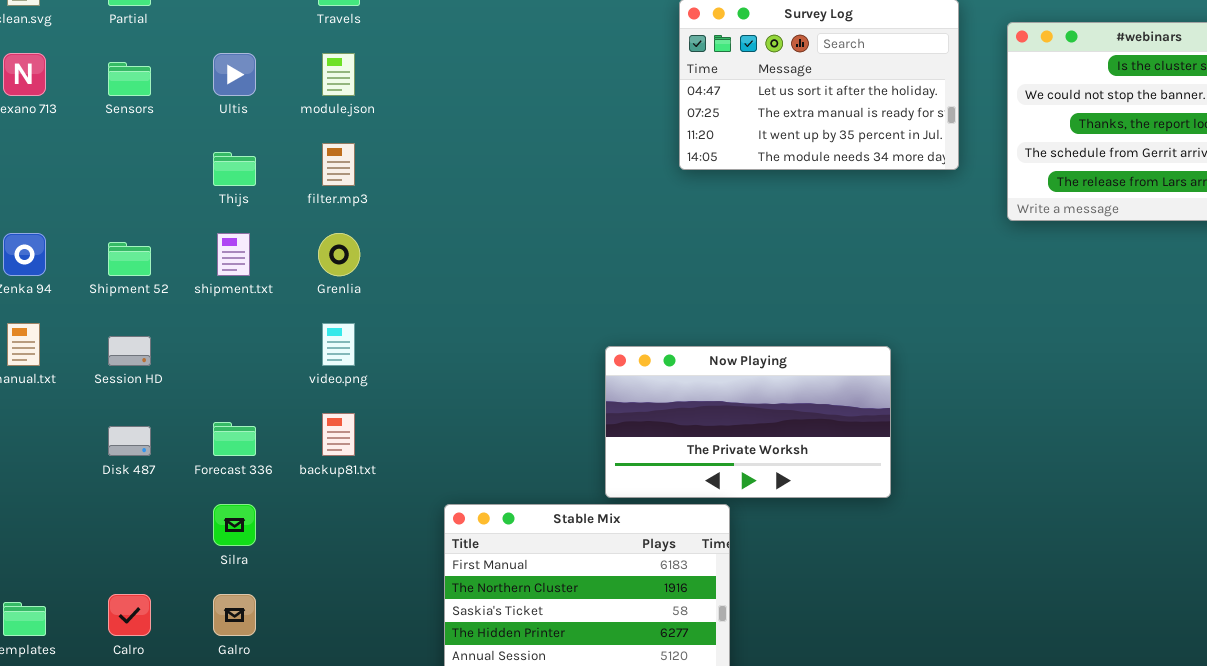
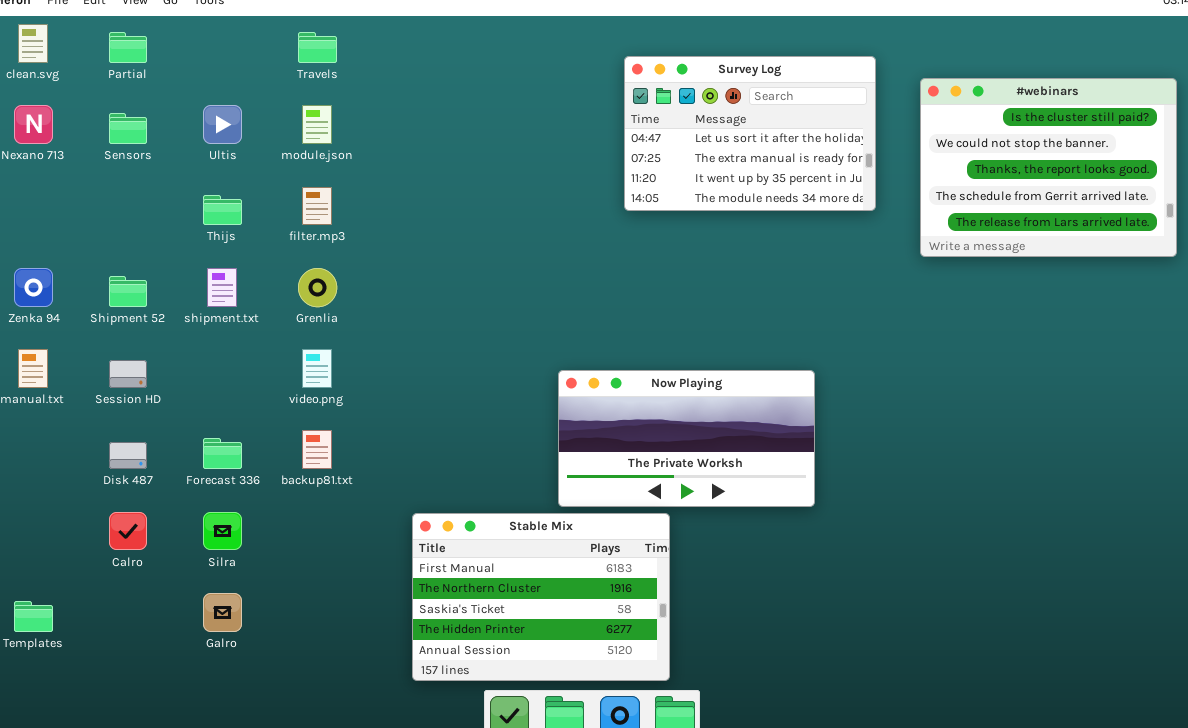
Calro: [108,594,151,636] -> [109,512,147,550], moved

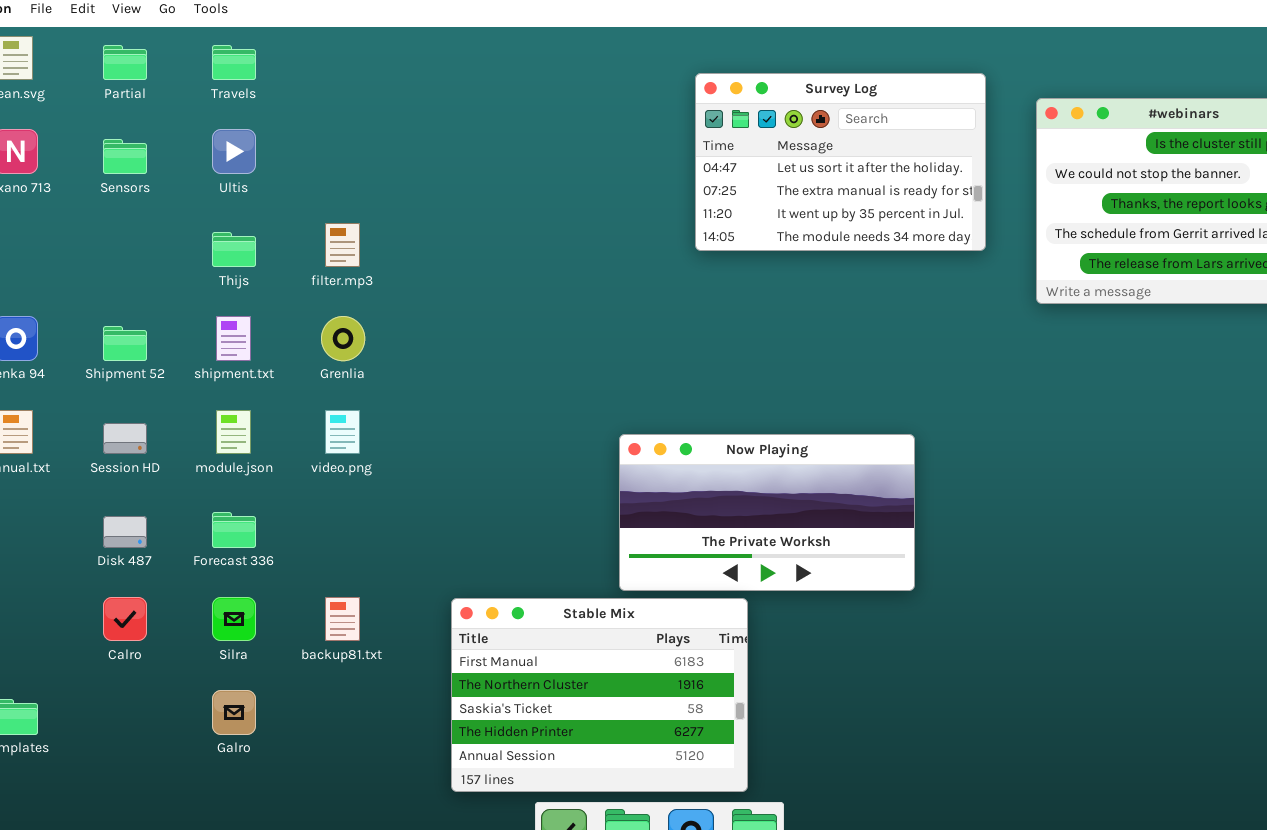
Travels: [298,32,337,63] -> [212,45,256,80], moved
module.json: [302,105,332,144] -> [216,410,251,454], moved
backup81.txt: [302,430,332,469] -> [325,597,360,641], moved

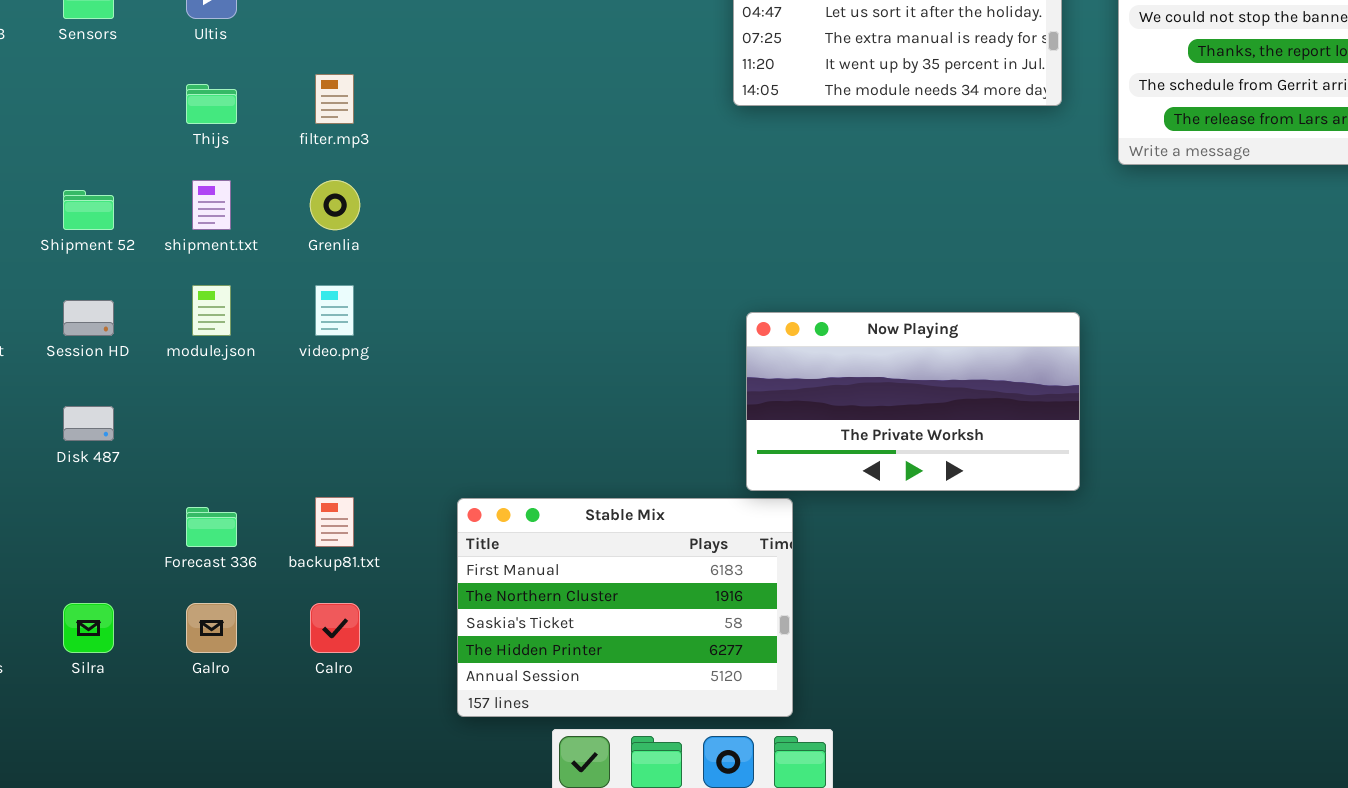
Now Playing: [619,434,915,591] -> [746,312,1080,491], moved
Forecast 336: [212,512,256,548] -> [186,507,237,547], moved
Calro: [103,597,147,641] -> [310,603,360,653], moved
Silra: [212,597,256,641] -> [63,603,114,653], moved

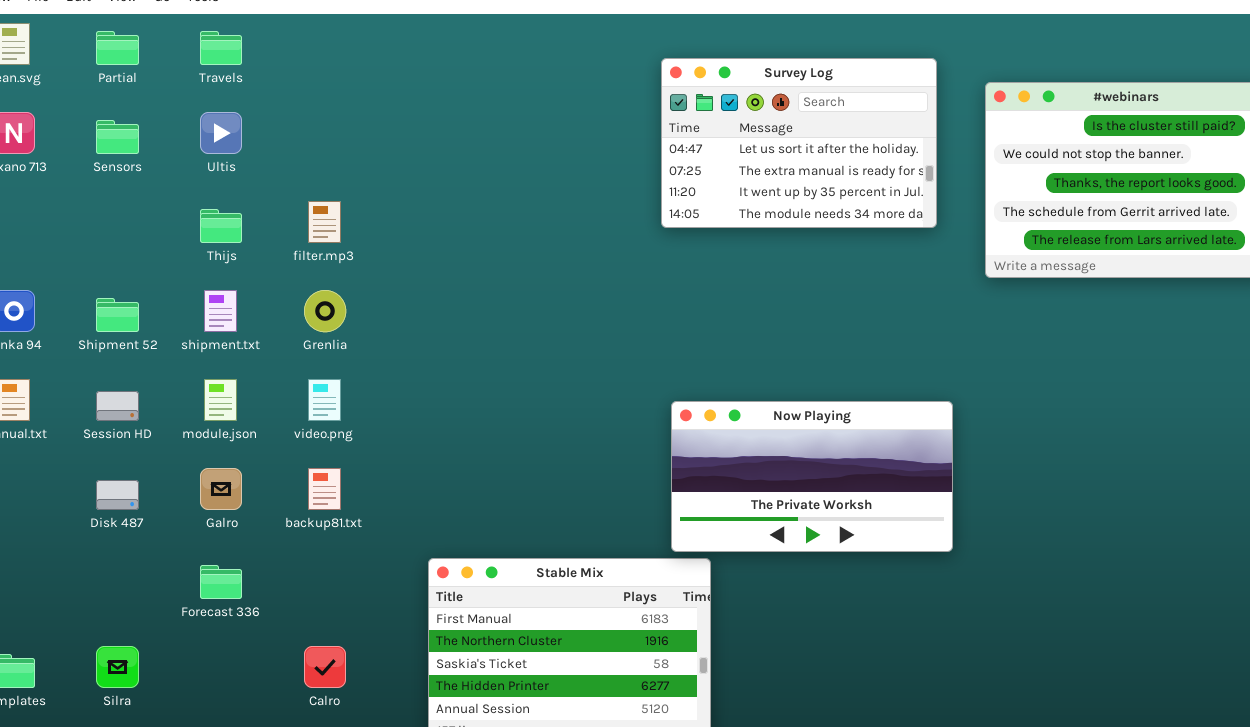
backup81.txt: [315,497,354,547] -> [308,468,341,510], moved
Galro: [186,603,237,653] -> [200,468,242,510], moved

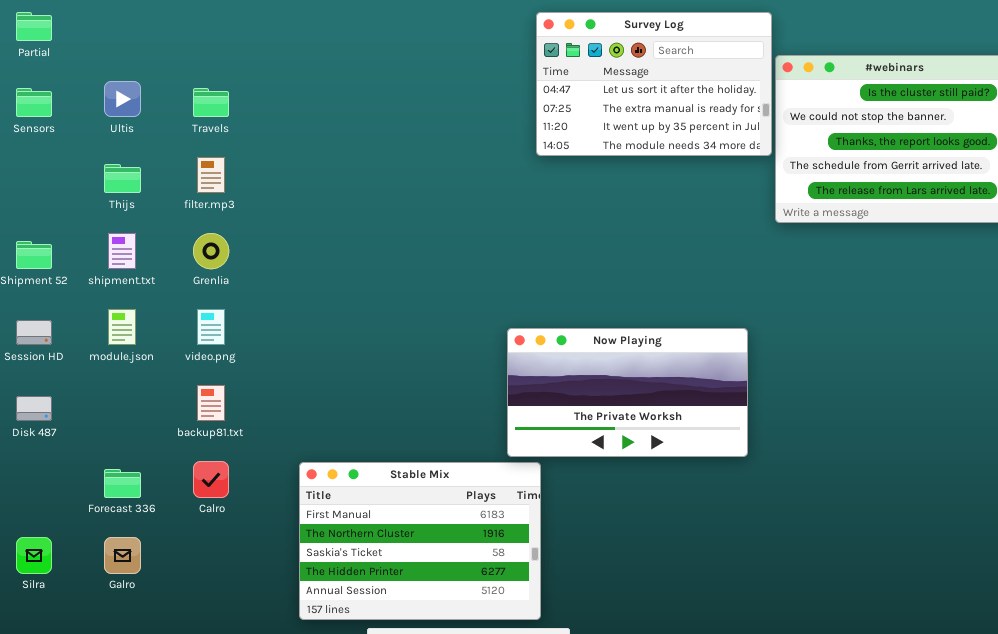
Travels: [200,31,242,65] -> [193,88,229,117], moved
Survey Log: [661,58,937,228] -> [536,12,772,156], moved
Galro: [200,468,242,510] -> [104,537,141,574], moved
Calro: [304,646,346,688] -> [193,461,229,498], moved

